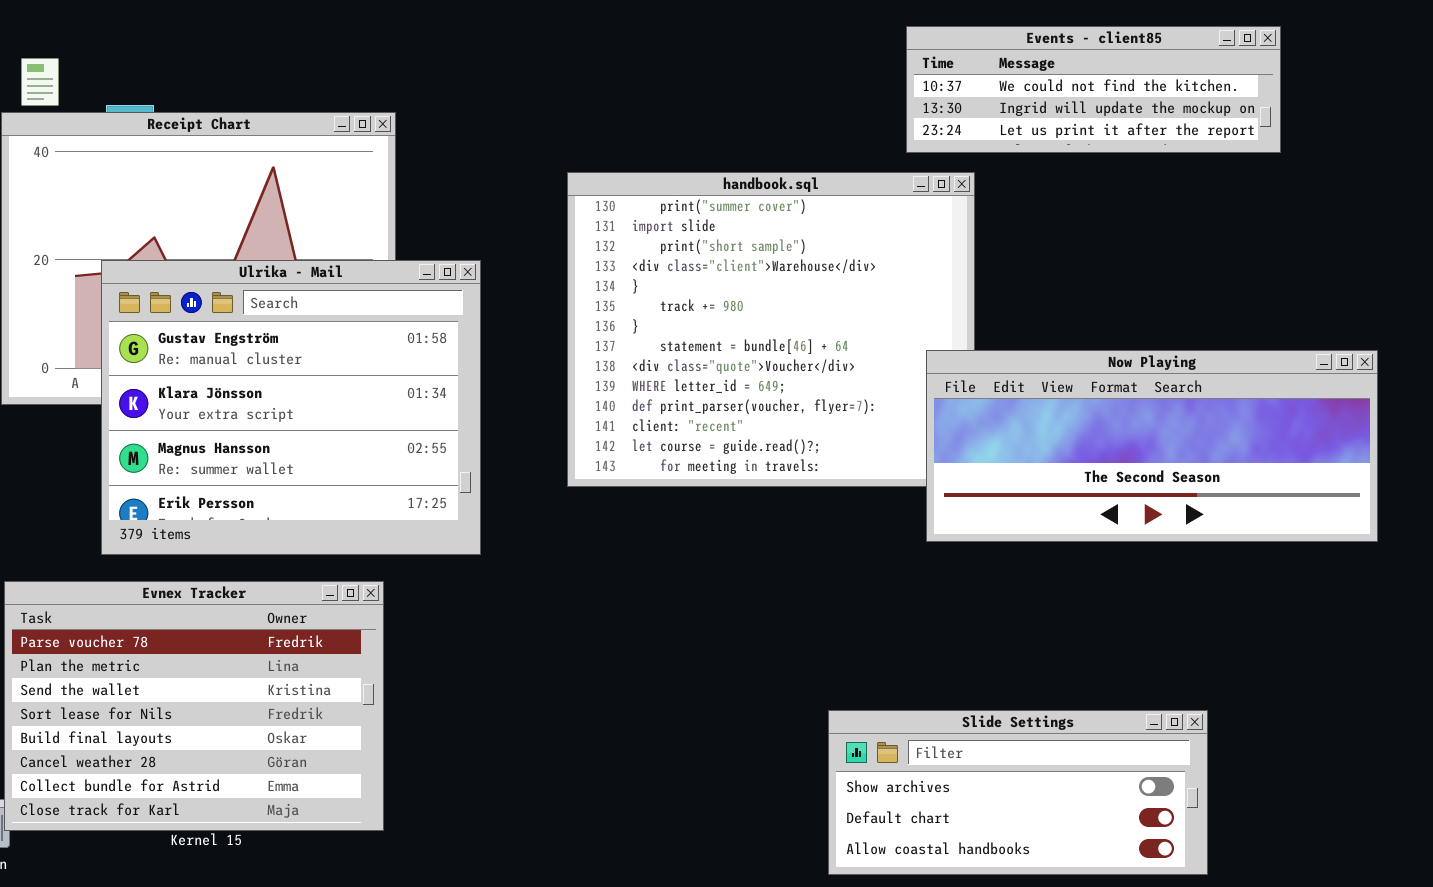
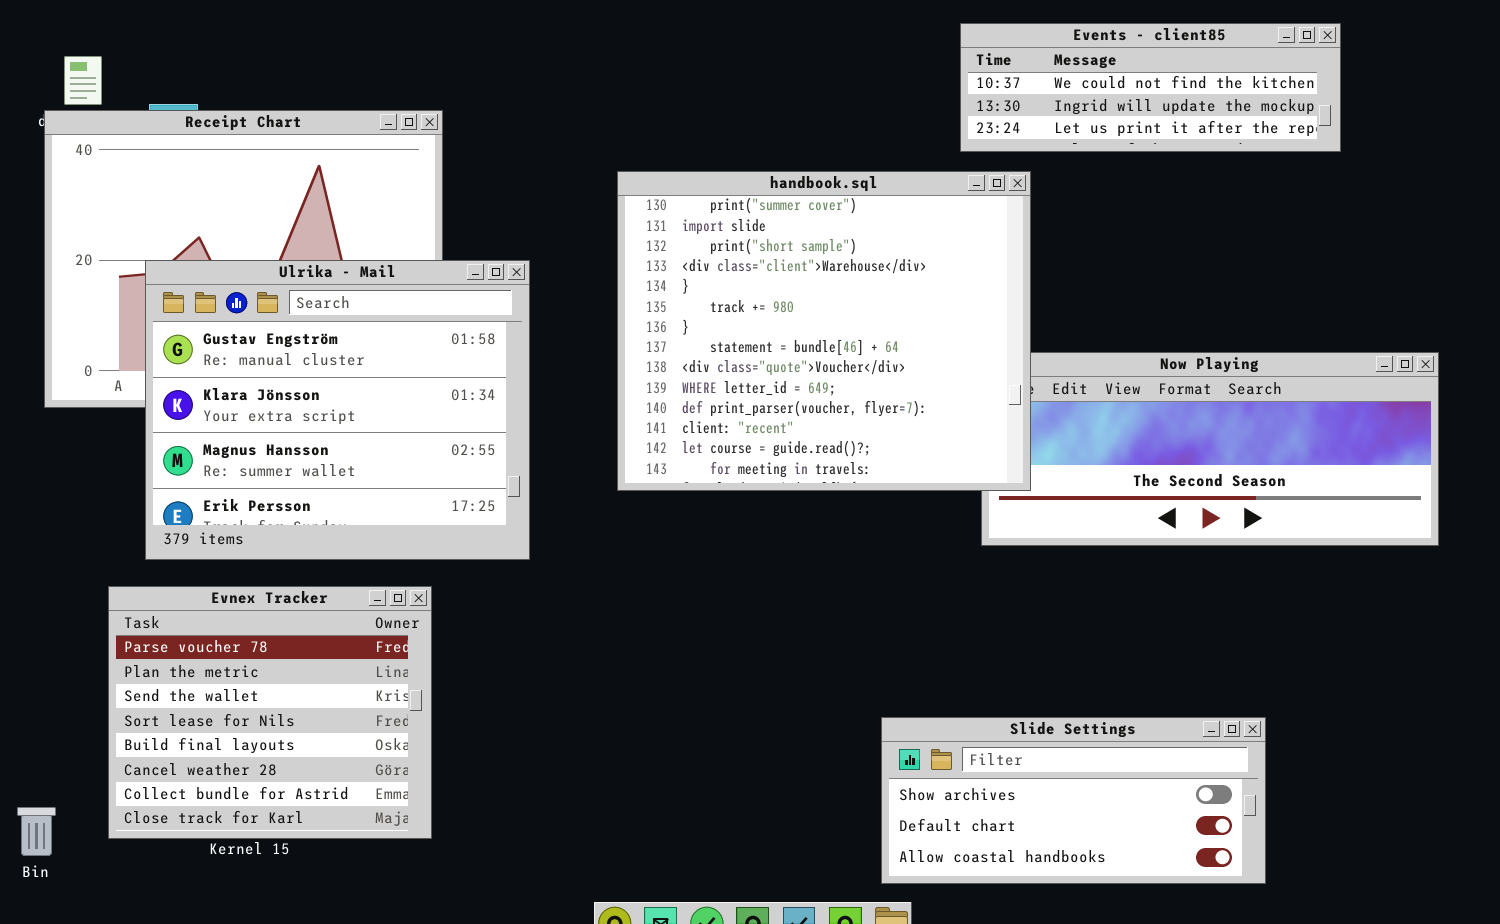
handbook.sql: [567,172,975,487] -> [617,171,1031,491], raised
Evnex Tracker: [4,581,384,831] -> [108,586,432,839], resized

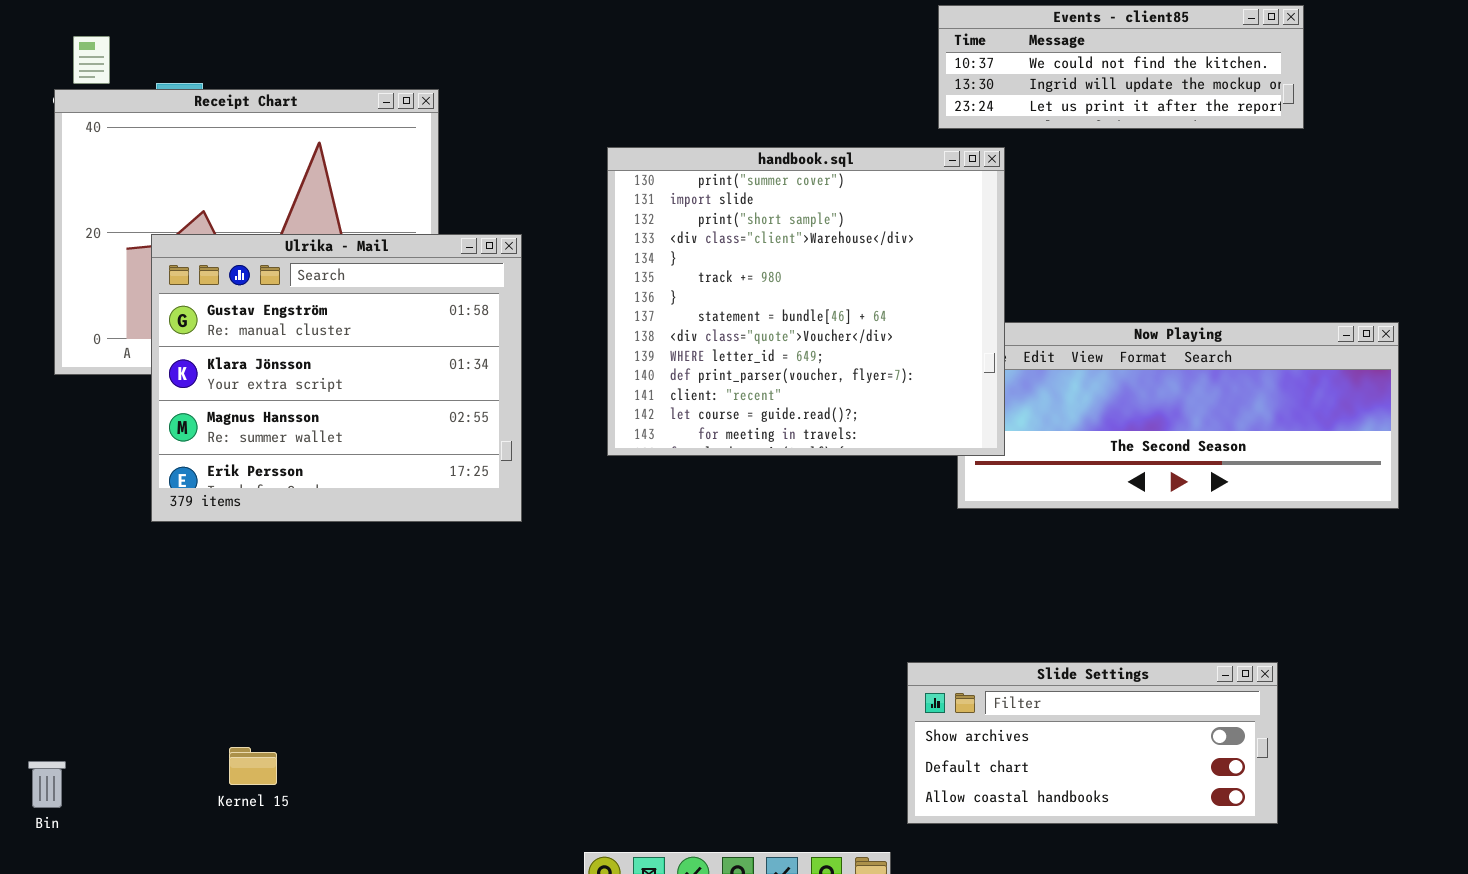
Evnex Tracker: [108,586,432,839] -> none, closed
Slide Settings: [881,717,1266,884] -> [907,662,1278,824], moved

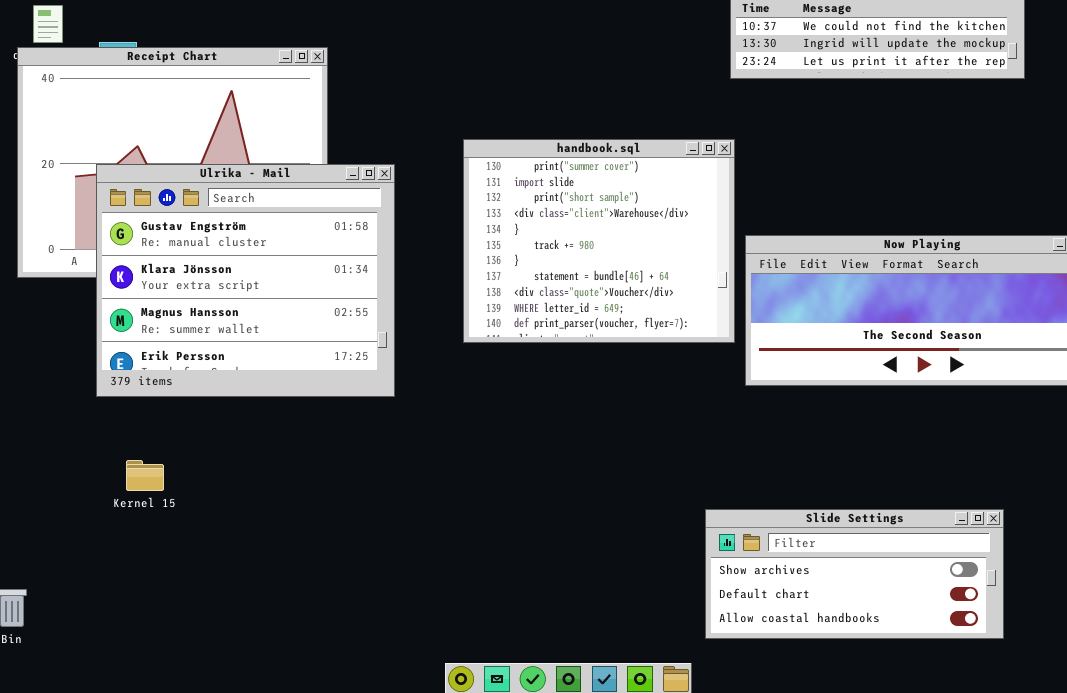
handbook.sql: [607,147,1005,456] -> [463,139,735,343], resized
Kernel 15: [229,747,277,785] -> [126,460,164,491], moved

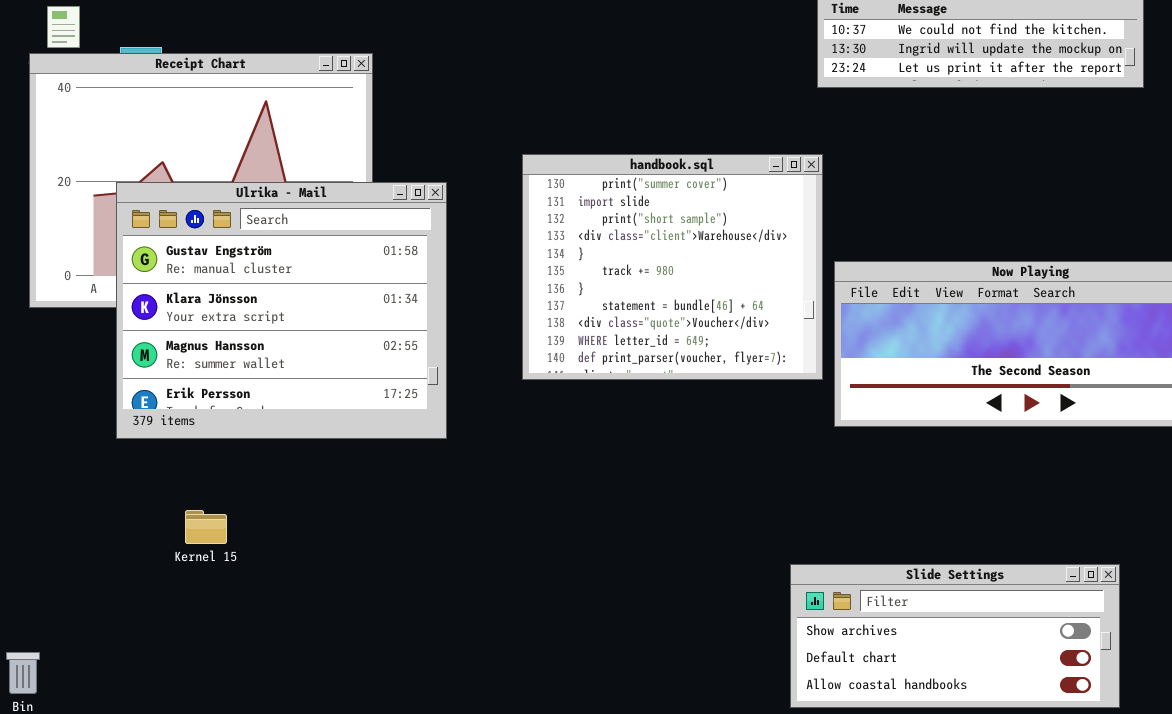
Kernel 15: [126,460,164,491] -> [185,510,227,544], moved

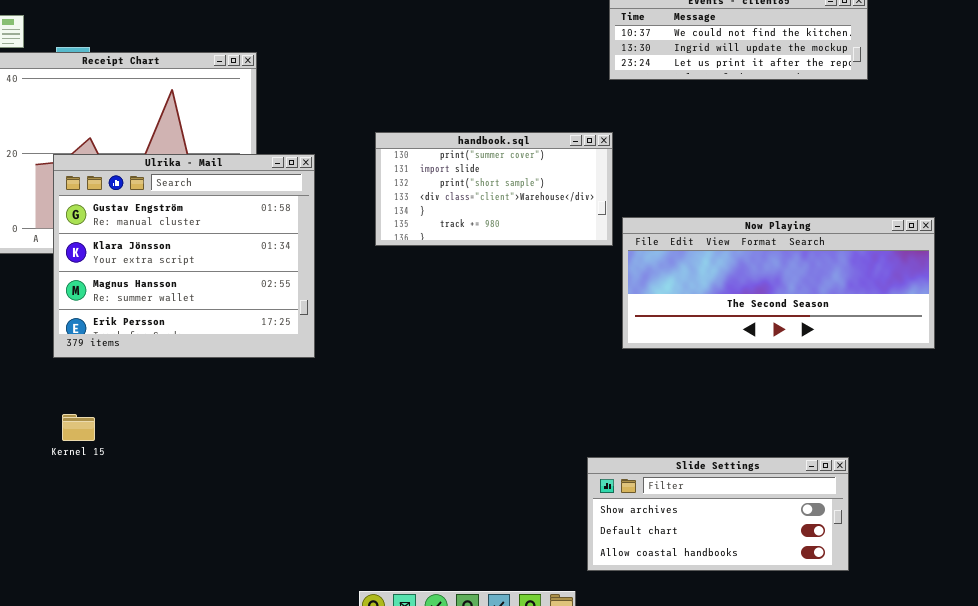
handbook.sql: [522,154,823,380] -> [375,132,613,246], resized
Kernel 15: [185,510,227,544] -> [62,414,95,441], moved

